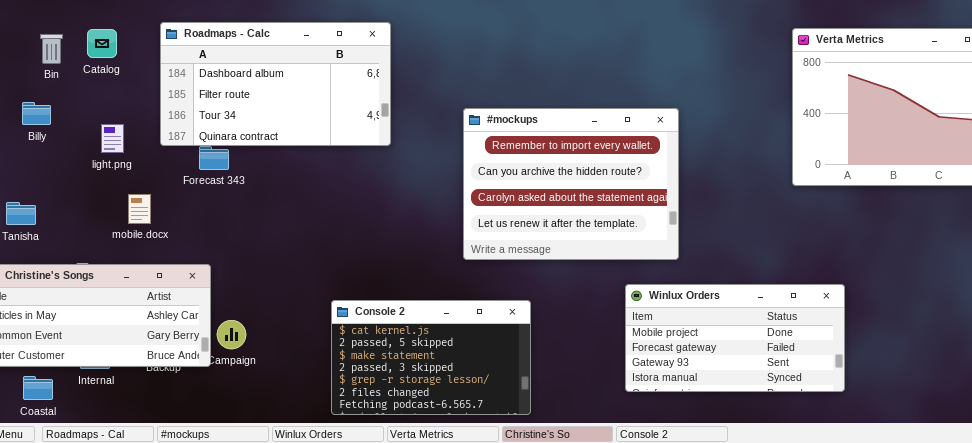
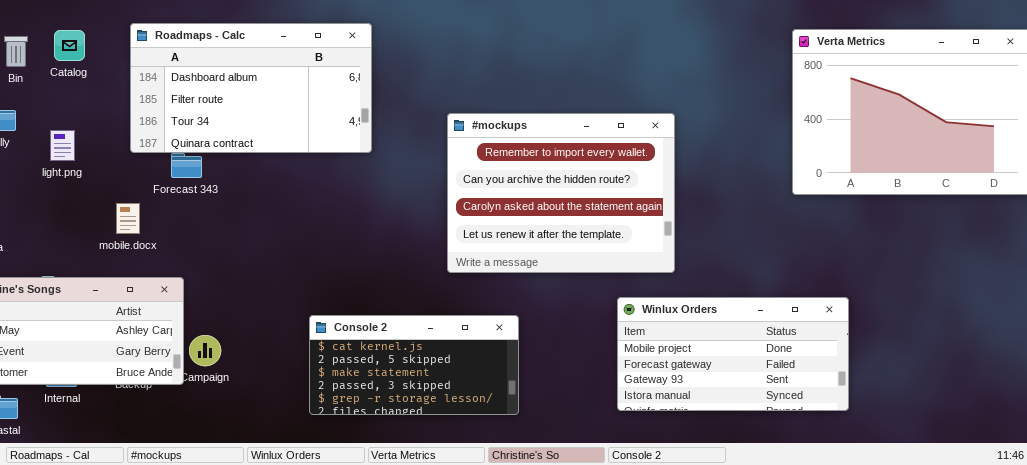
light.png: [101,124,124,153] -> [50,130,75,161], moved
mobile.docx: [128,194,151,224] -> [116,203,140,234], moved
Console 2: [331,300,531,415] -> [309,315,519,415], resized

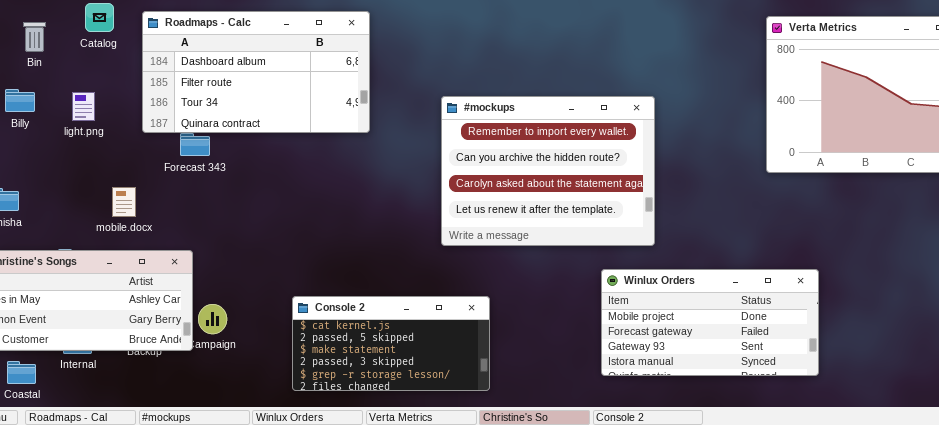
Catalog: [54,30,85,61] -> [85,3,114,32], moved
light.png: [50,130,75,161] -> [72,92,95,121], moved
mobile.docx: [116,203,140,234] -> [112,187,136,217], moved
Console 2: [309,315,519,415] -> [292,296,490,391], moved

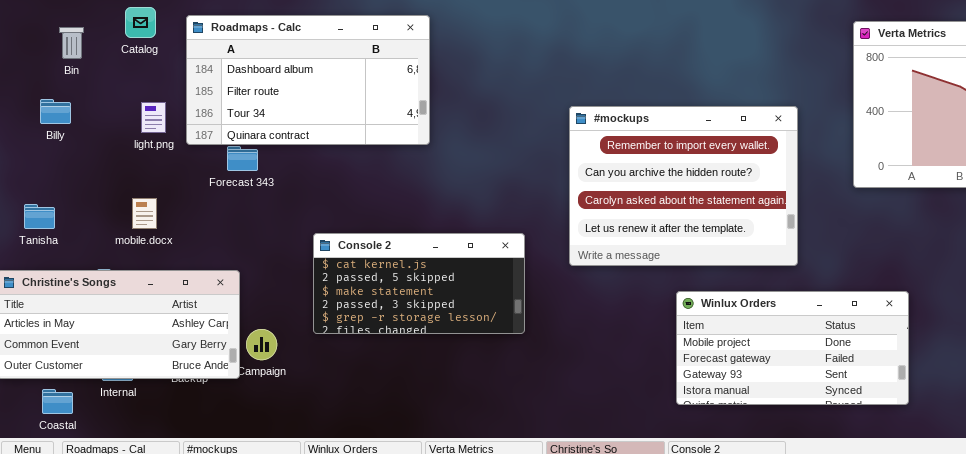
light.png: [72,92,95,121] -> [141,102,166,133], moved
#mockups: [441,96,655,246] -> [569,106,798,266], moved
mobile.docx: [112,187,136,217] -> [132,198,157,229], moved
Console 2: [292,296,490,391] -> [313,233,525,334], moved

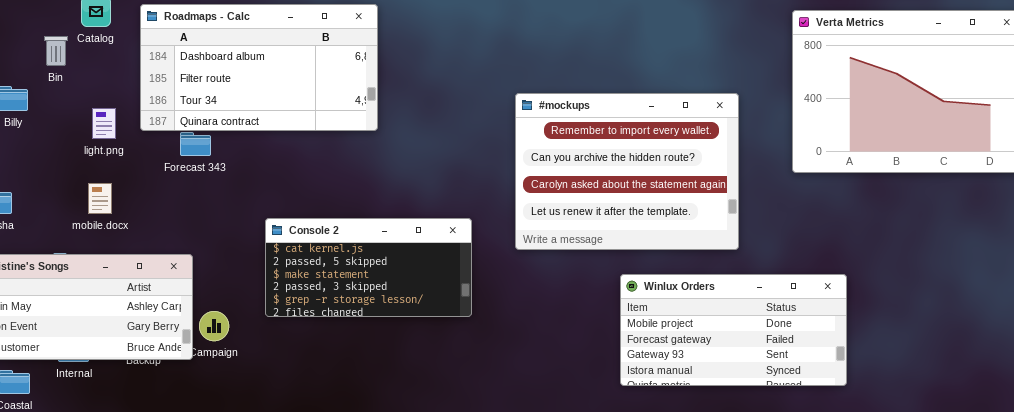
Bin: [59,27,84,59] -> [44,36,68,66], moved
light.png: [141,102,166,133] -> [92,108,116,139], moved

